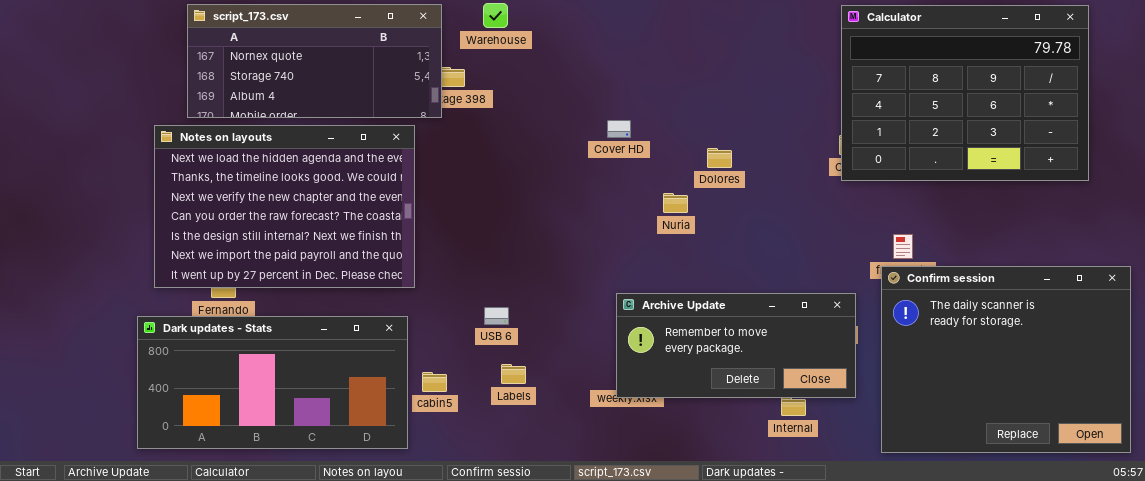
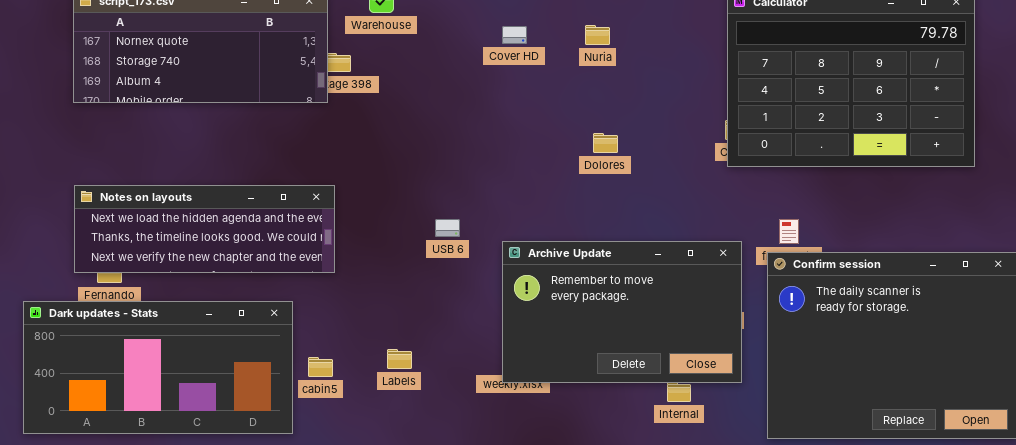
Cover HD: [607,120,631,138] -> [502,26,527,44], moved
Notes on layouts: [154,125,415,288] -> [74,185,335,273], moved, resized
Nuria: [663,193,688,213] -> [585,25,610,45], moved
Archive Update: [616,293,856,398] -> [502,241,742,383], resized
USB 6: [484,307,509,325] -> [435,219,460,237], moved

